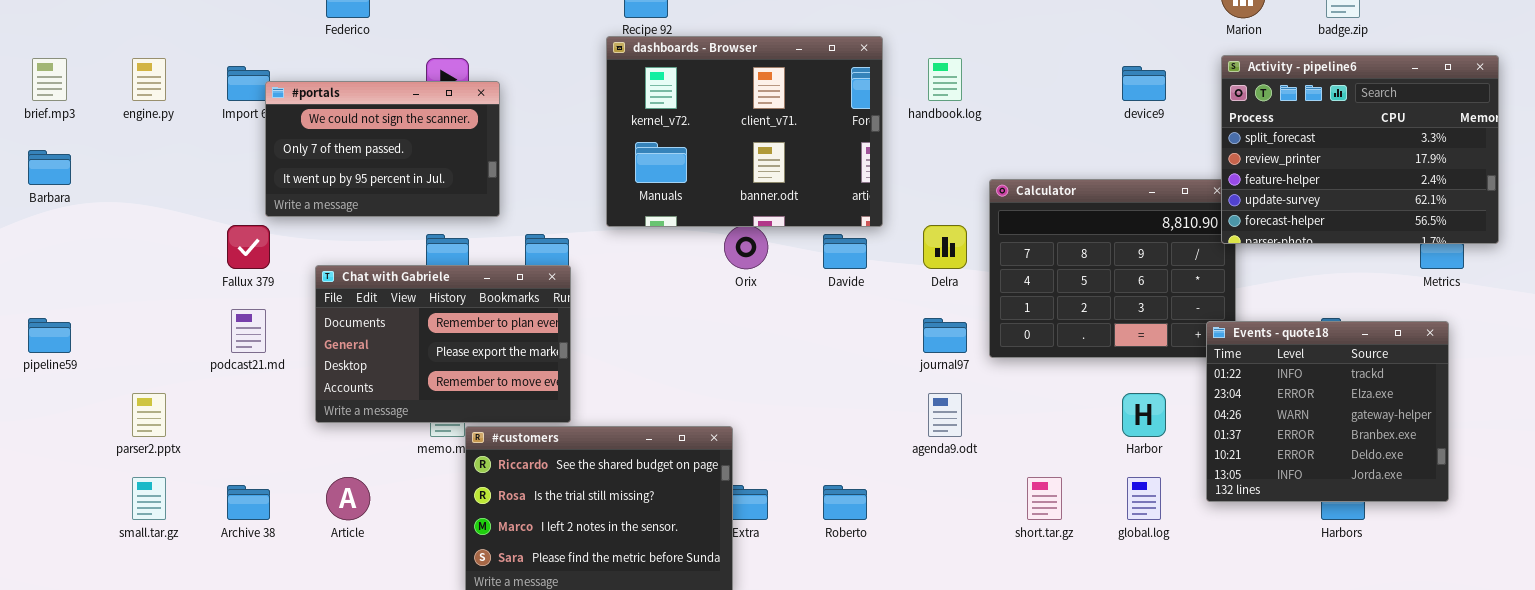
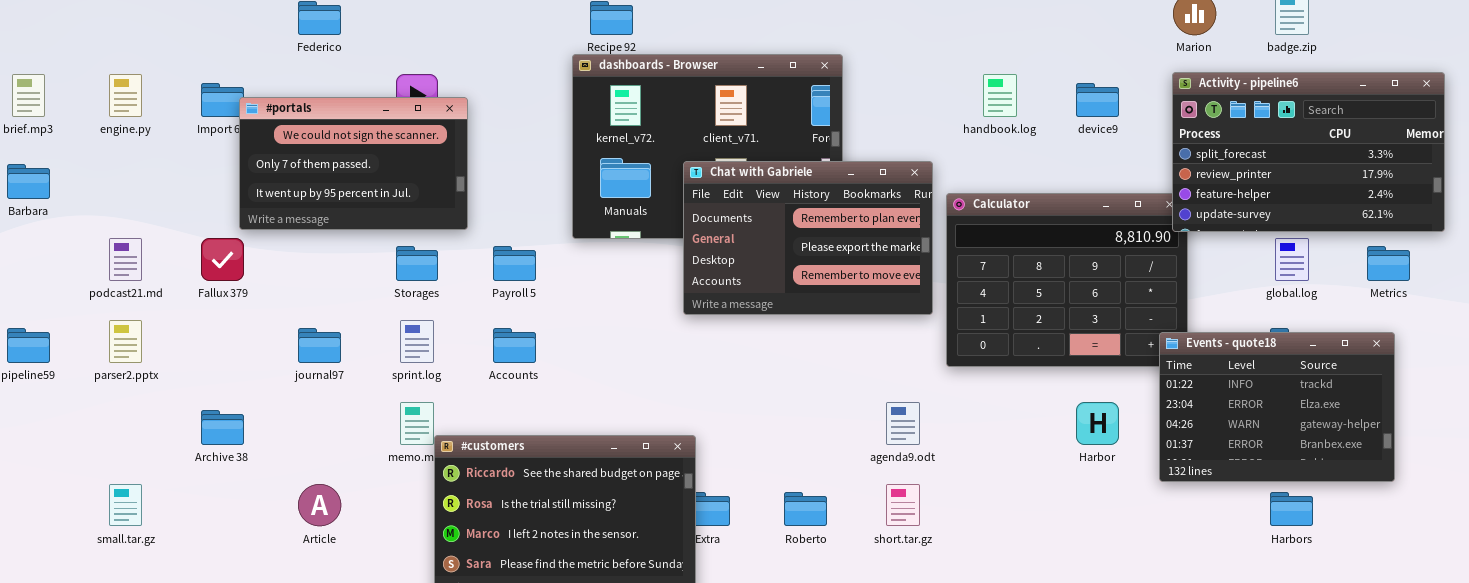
Activity - pipeline6: [1221,55,1499,244] -> [1172,72,1445,232], resized
handbook.log: [928,58,962,101] -> [983,74,1017,117], moved
Chat with Gabriele: [315,265,571,423] -> [683,161,933,315], moved
podcast21.md: [231,309,266,353] -> [109,238,142,281], moved
journal97: [923,318,967,353] -> [298,328,341,363], moved
Events - quote18: [1206,321,1449,502] -> [1159,332,1395,482], resized
parser2.pptx: [132,393,166,437] -> [109,320,142,363], moved
short.tar.gz: [1027,477,1062,520] -> [886,484,920,526], moved
global.log: [1127,477,1161,520] -> [1275,238,1309,281], moved
Archive 38: [227,485,270,520] -> [201,410,244,445], moved

